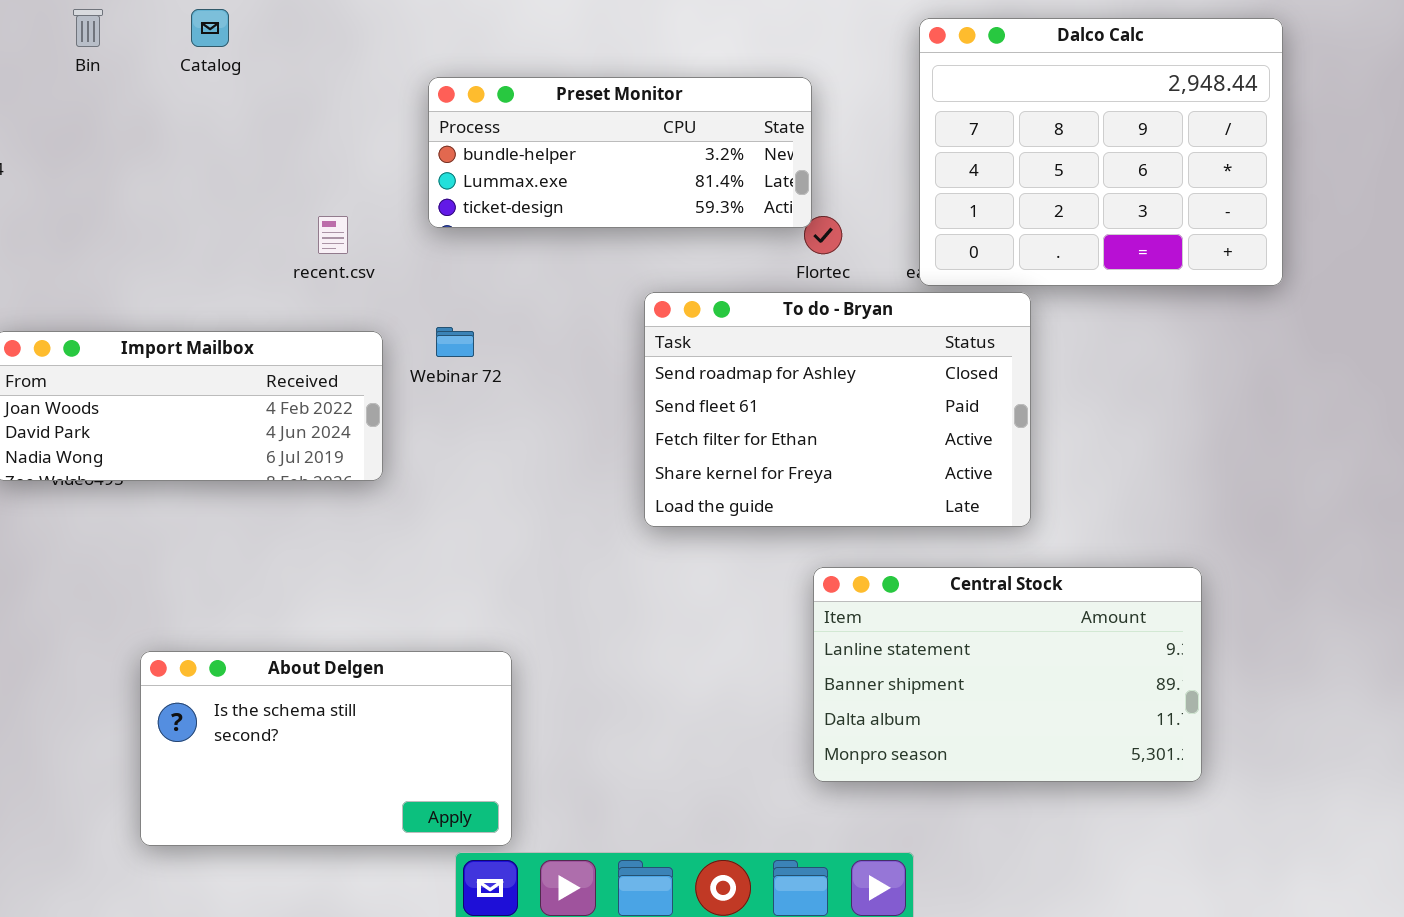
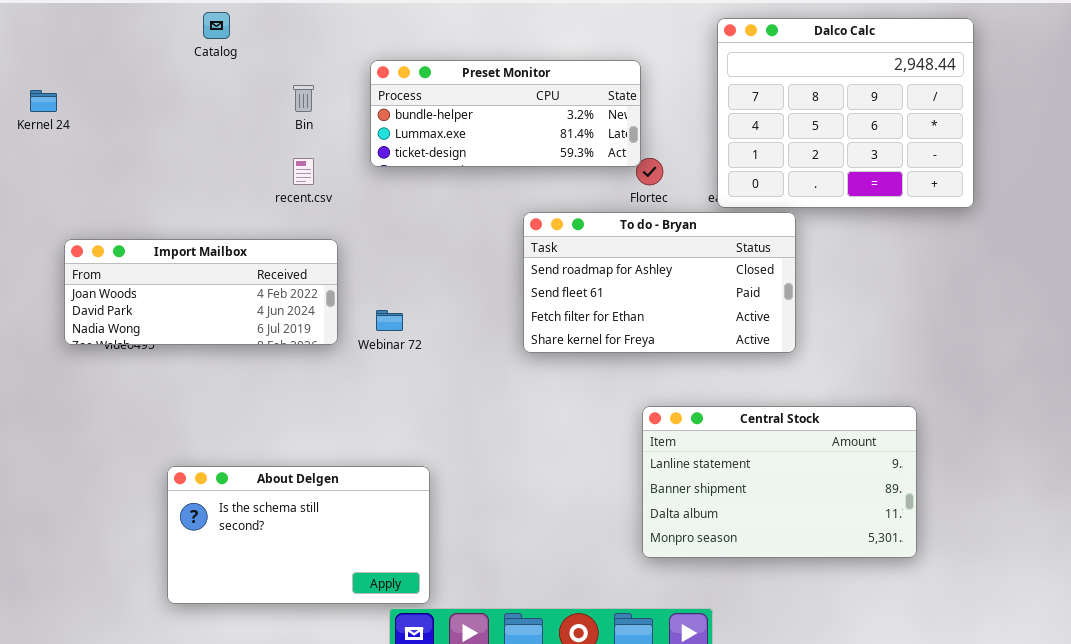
Bin: [73,9,103,47] -> [293,85,314,112], moved
To do - Bryan: [644,292,1031,527] -> [523,212,796,353], resized
Webinar 72: [436,327,474,357] -> [376,310,403,331], moved

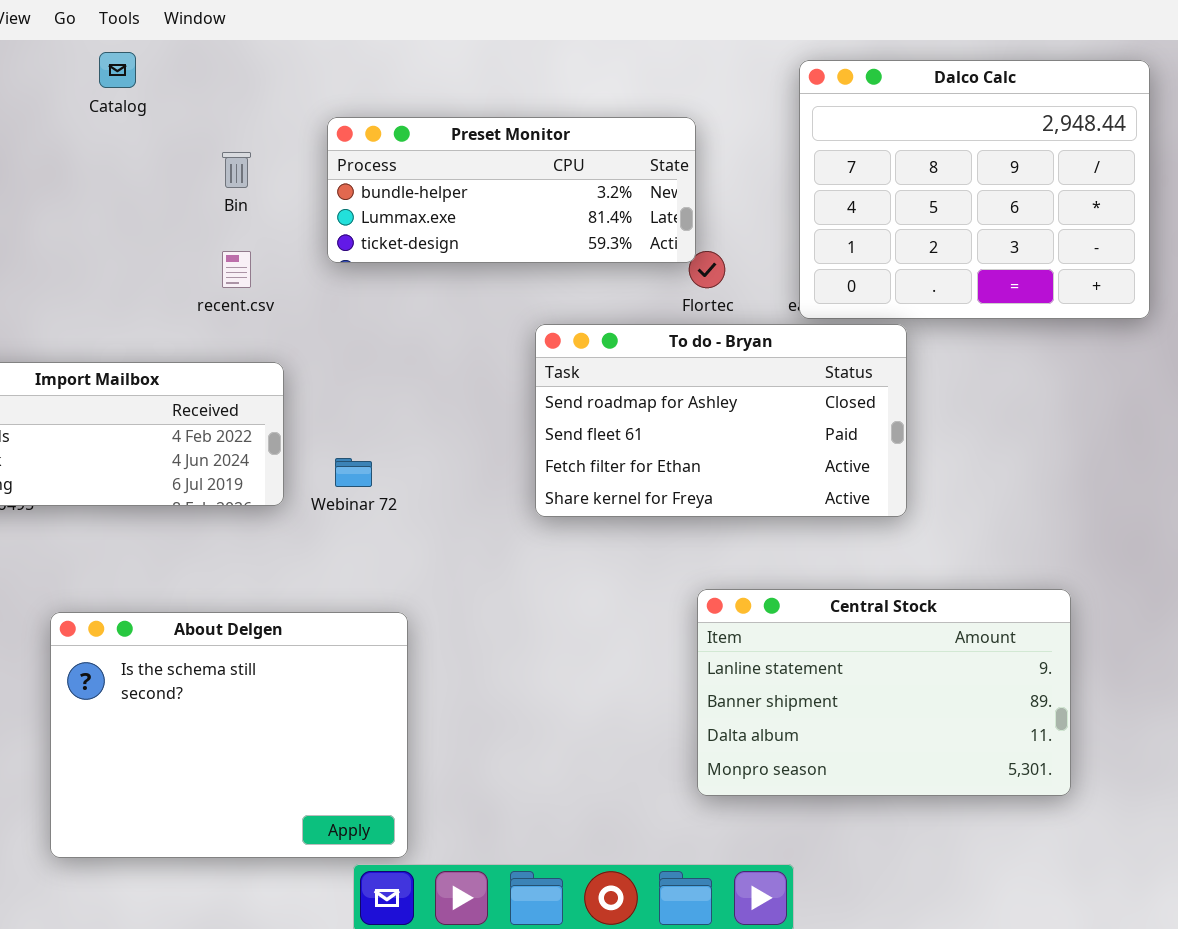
About Delgen: [167,466,430,604] -> [50,612,408,858], resized

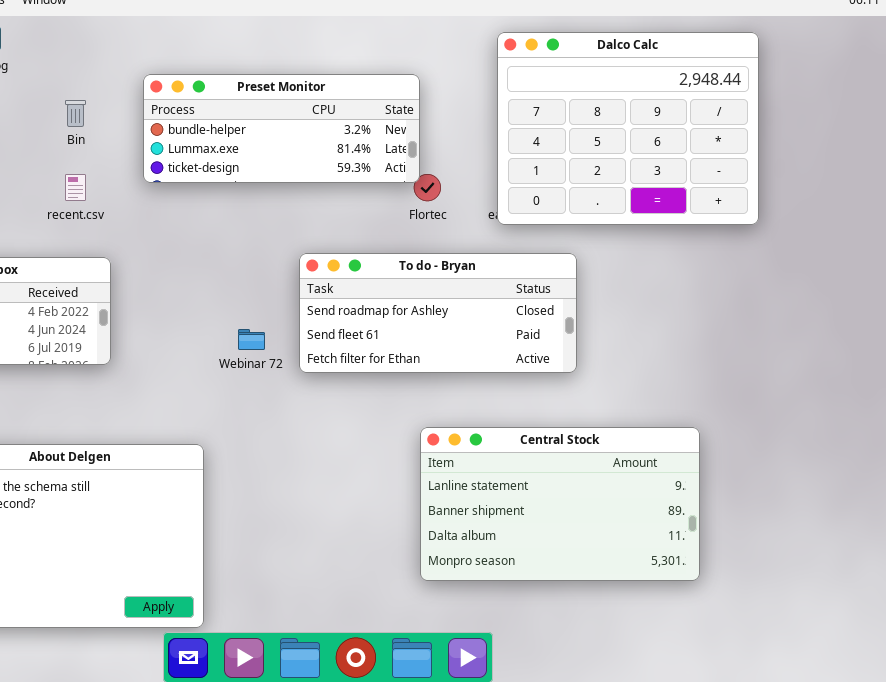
To do - Bryan: [535,324,907,517] -> [299,253,577,373], resized
Webinar 72: [335,458,372,487] -> [238,329,265,350], moved

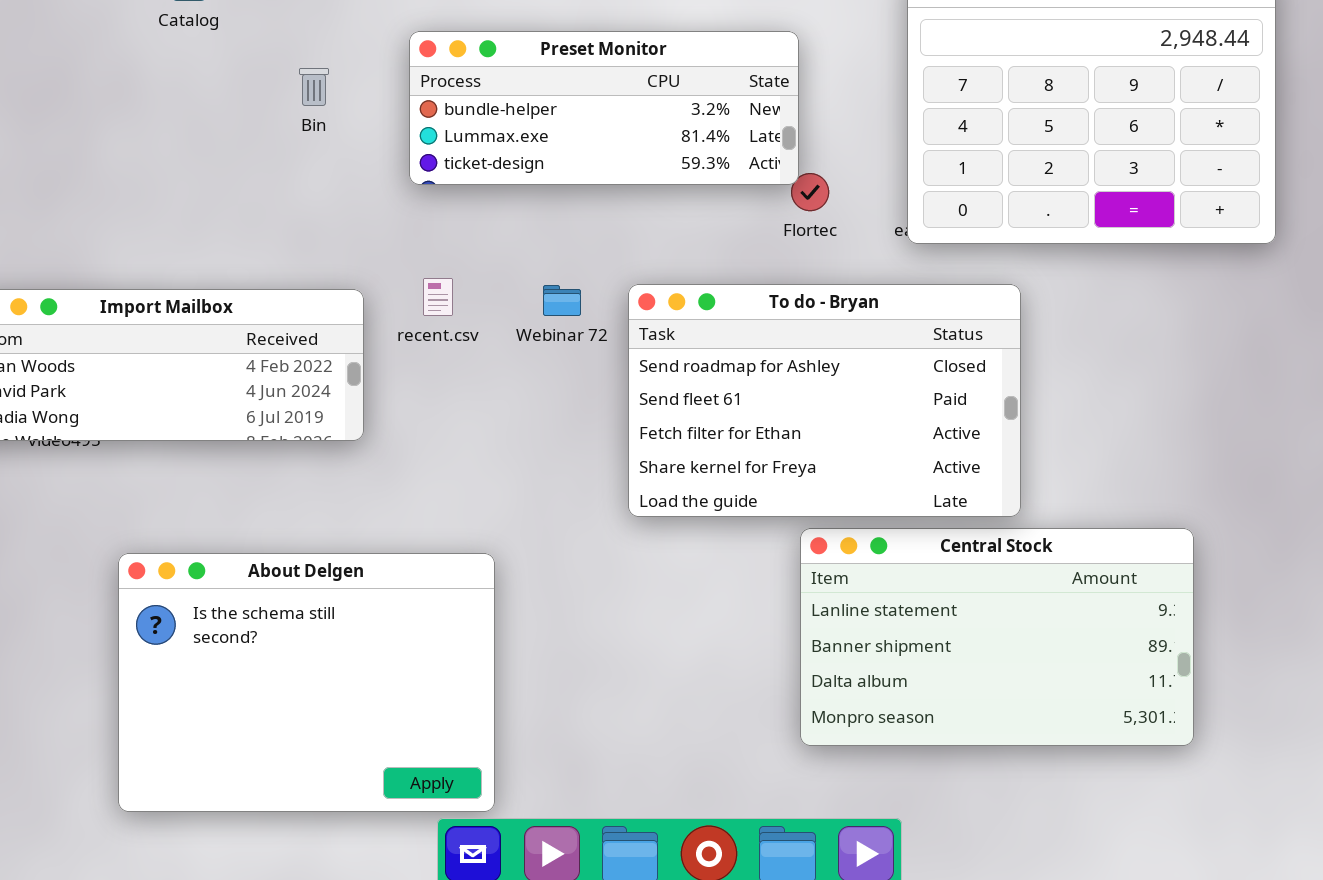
recent.csv: [65,174,86,201] -> [423,278,453,316], moved
To do - Bryan: [299,253,577,373] -> [628,284,1021,517], resized
Webinar 72: [238,329,265,350] -> [543,285,581,316], moved

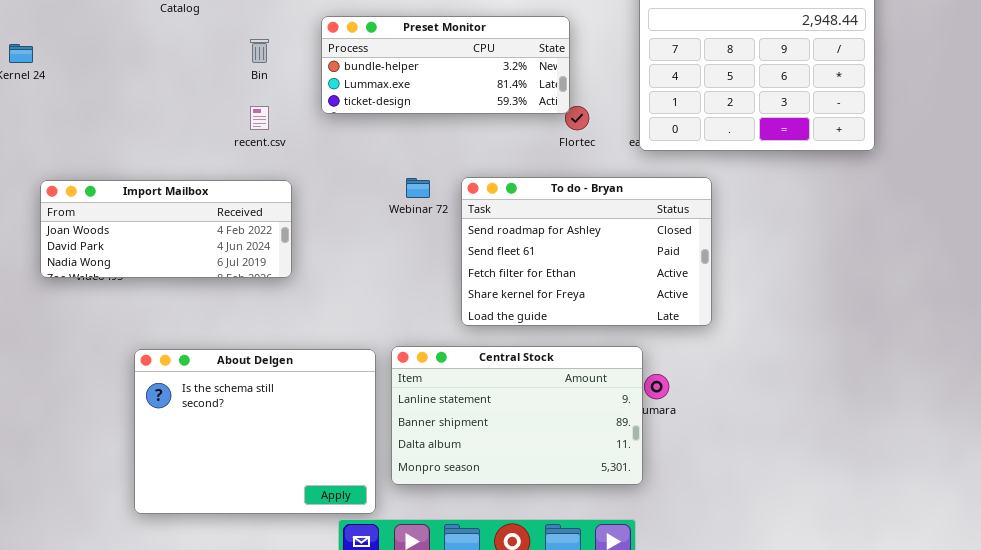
recent.csv: [423,278,453,316] -> [250,106,269,130], moved
Central Stock: [800,528,1194,746] -> [391,346,643,485], moved

